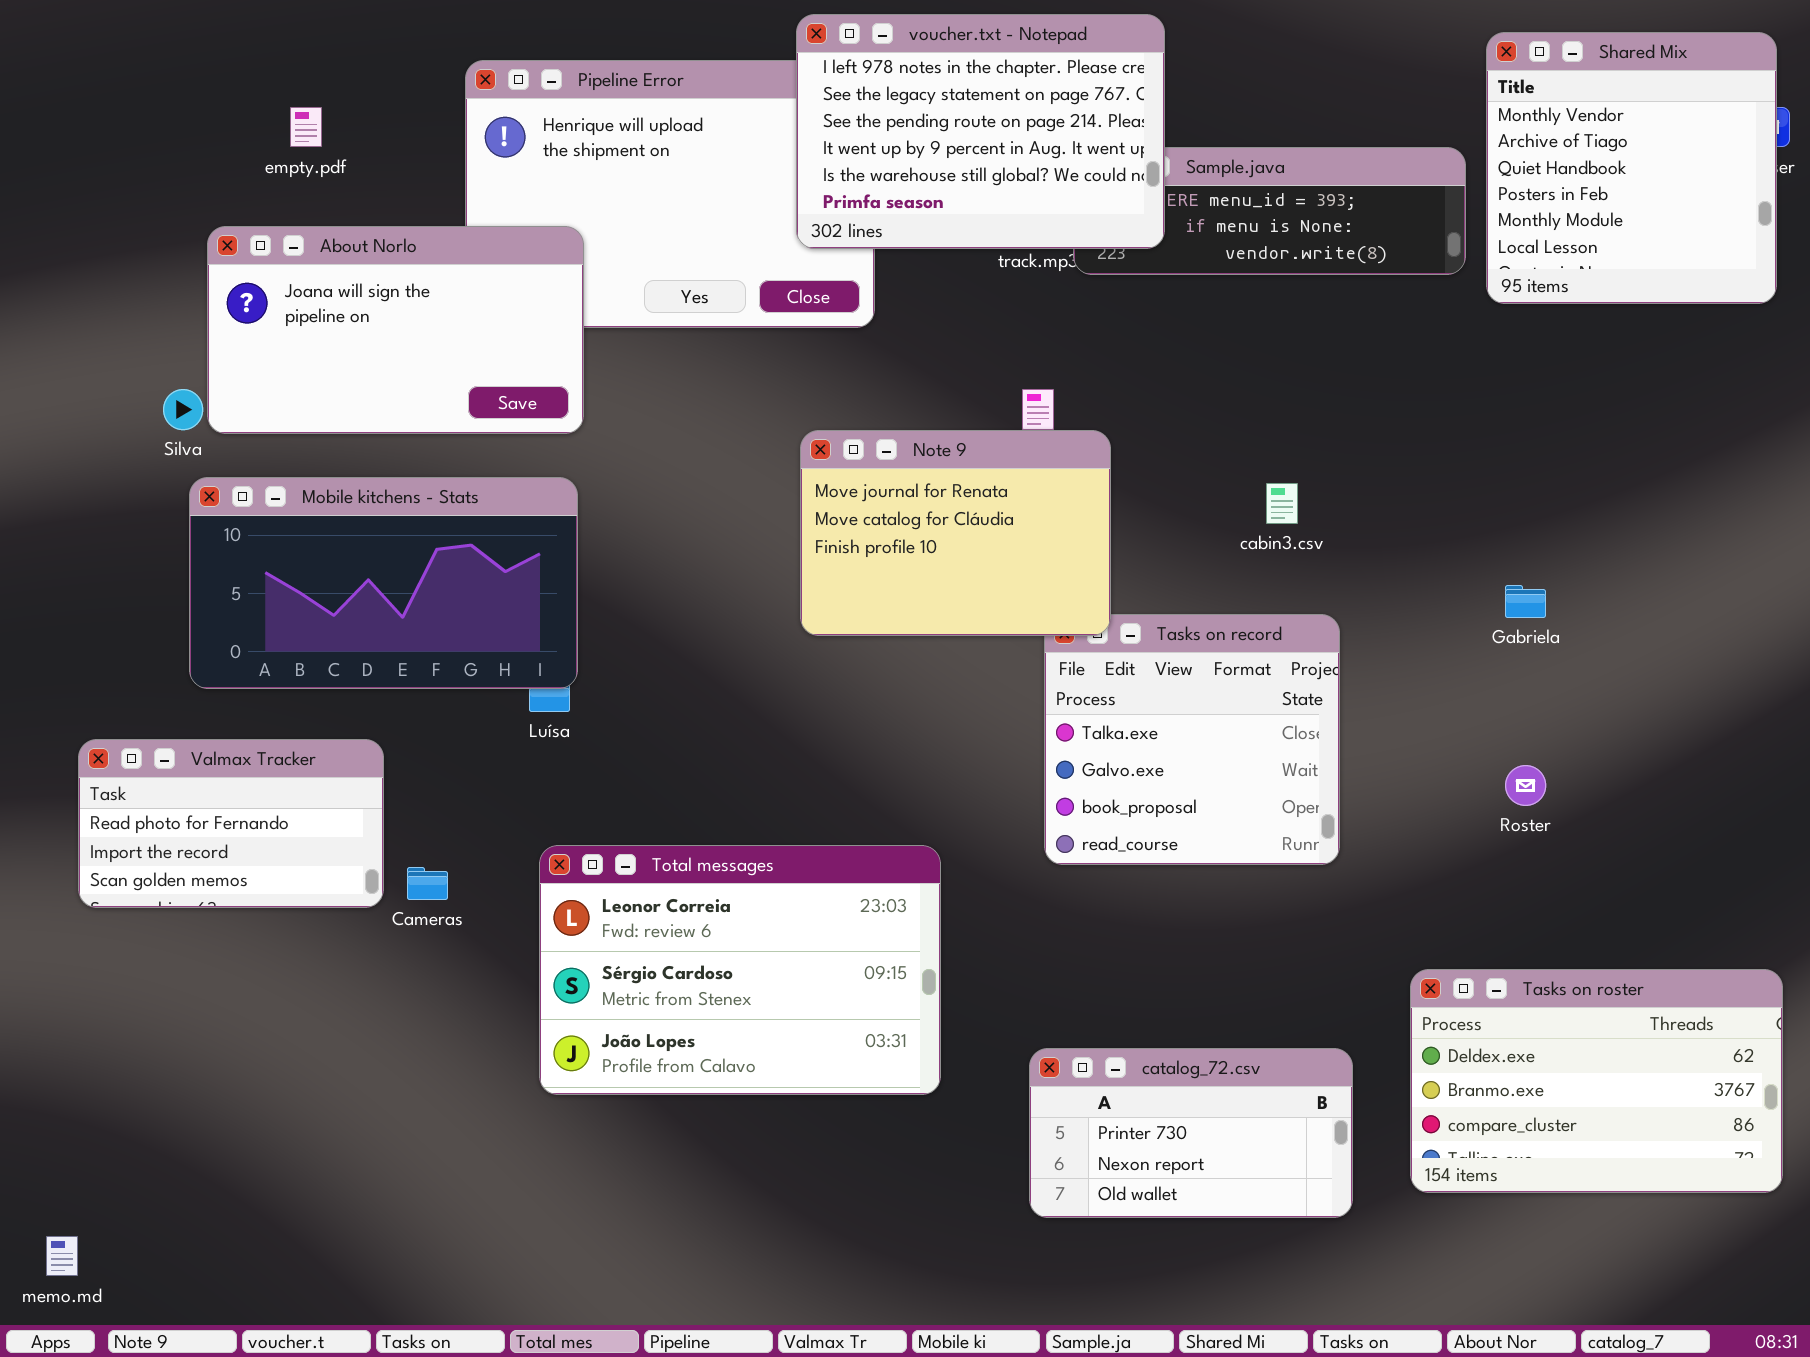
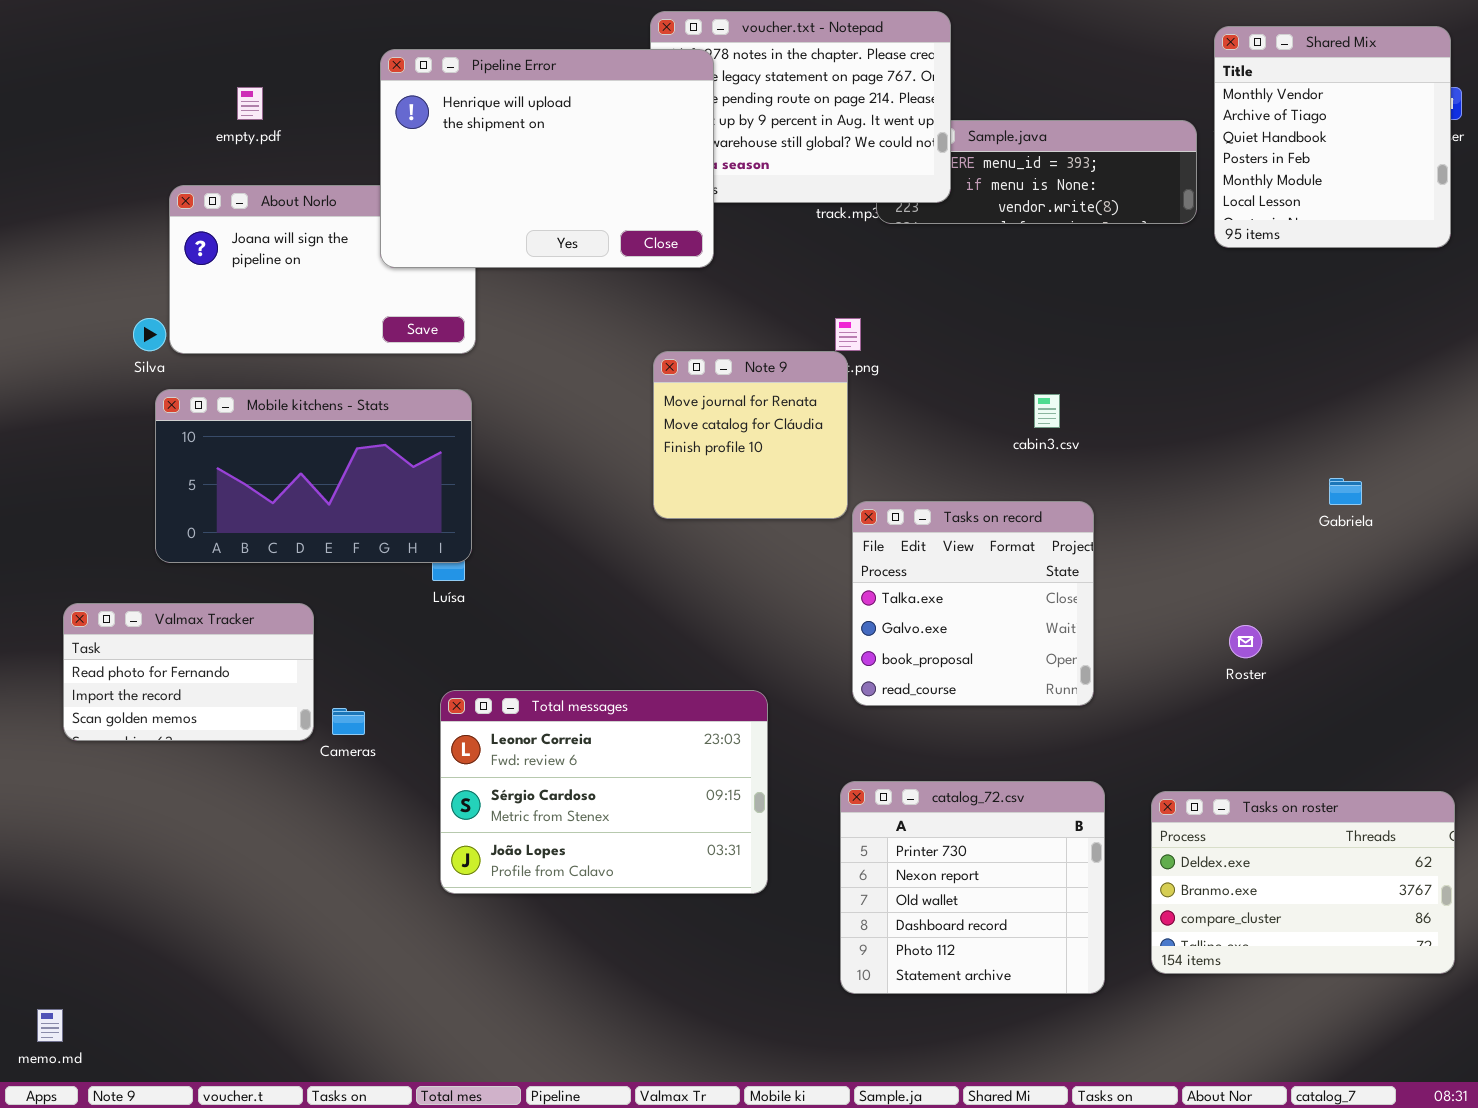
Pipeline Error: [465,60,875,328] -> [380,49,714,268], raised
Note 9: [800,430,1111,636] -> [653,351,848,519], resized
Gabriela: [1505,585,1546,618] -> [1329,478,1362,505], moved
catalog_72.csv: [1029,1048,1353,1218] -> [840,781,1105,994], resized

